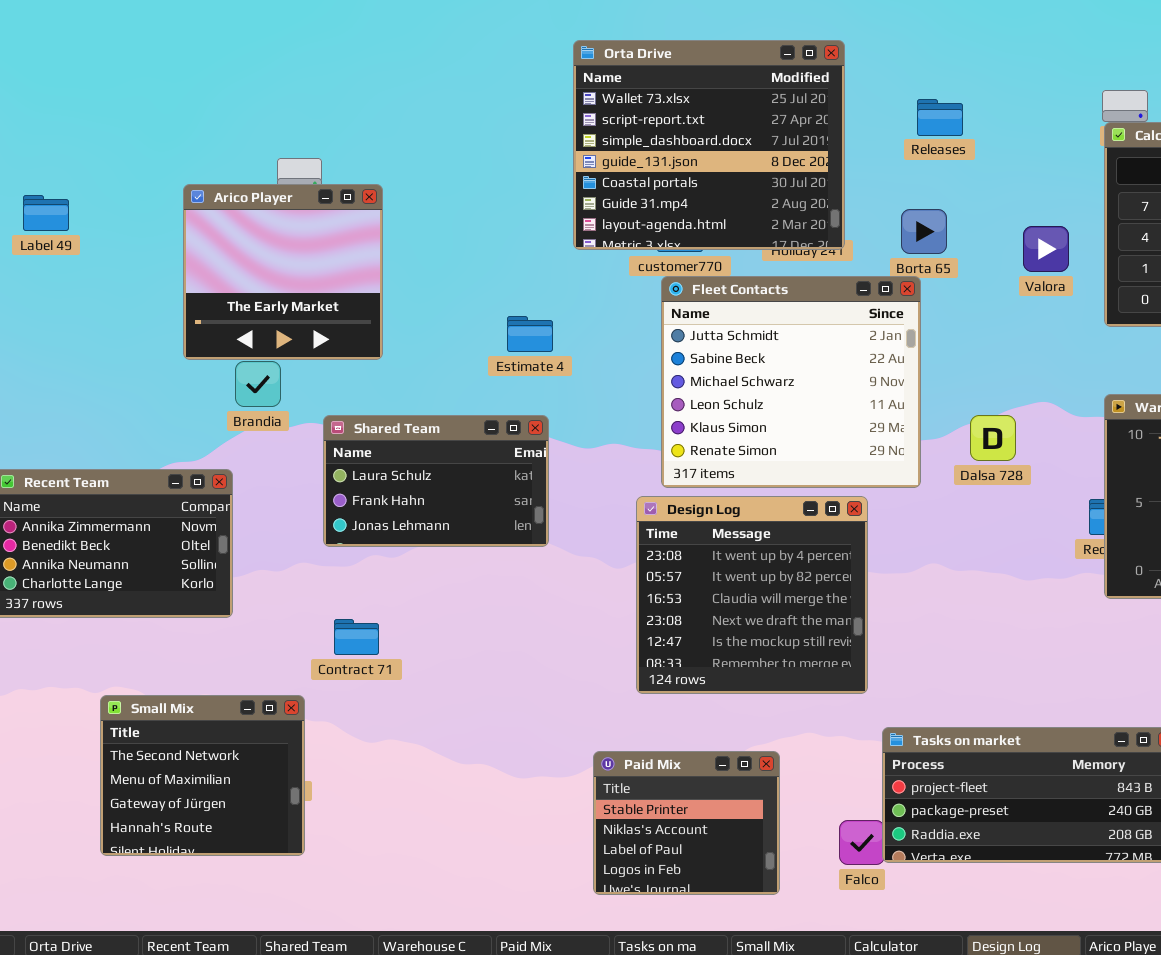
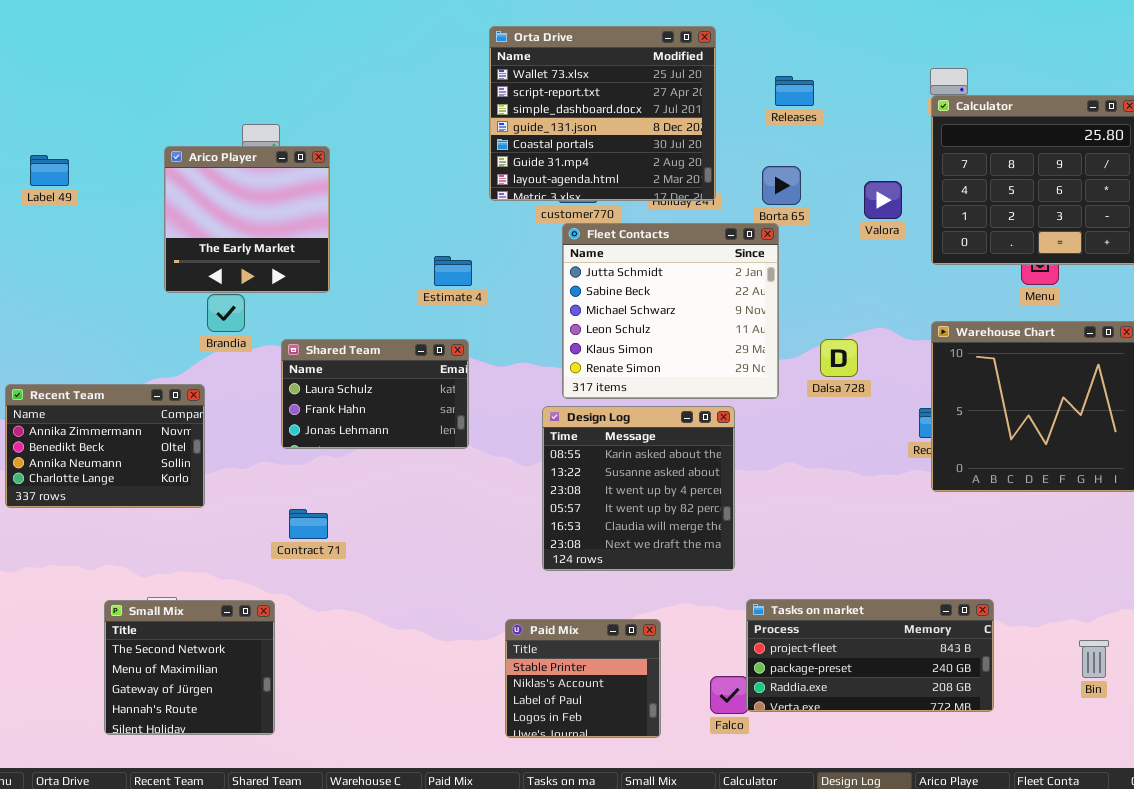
Design Log: [636,496,868,694] -> [542,406,735,571], scrolled up 2 rows
Small Mix: [100,695,305,856] -> [104,600,275,735], moved

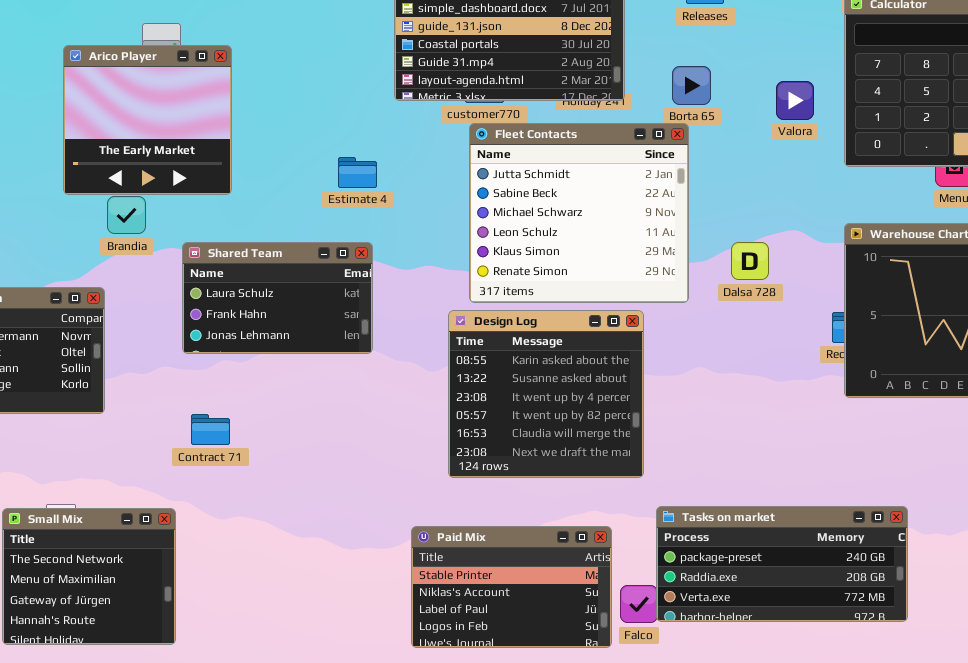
Tasks on market: [746,599,994,712] -> [656,506,908,622], scrolled down 1 row
Paid Mix: [505,619,661,738] -> [411,526,612,648], resized

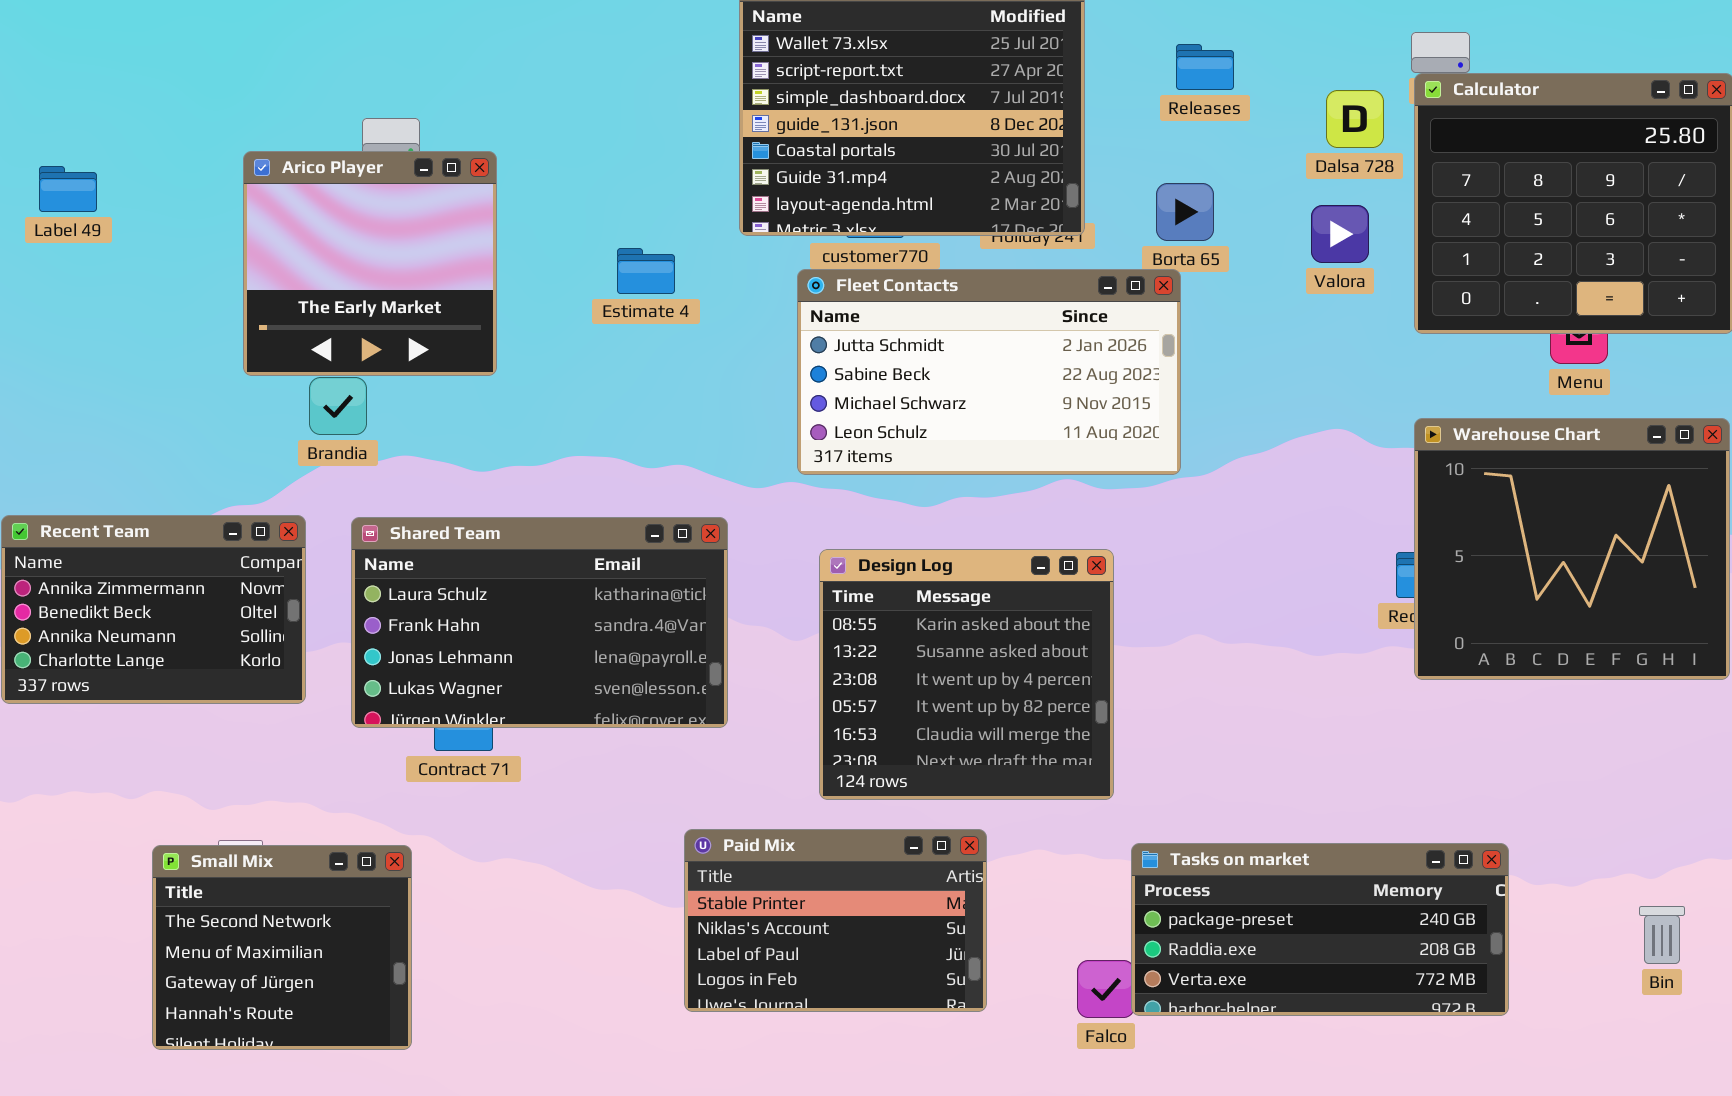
Fleet Contacts: [469,123,689,303] -> [797,269,1181,475], resized
Estimate 4: [338,157,377,188] -> [617,248,675,294], moved
Shared Team: [182,242,373,354] -> [351,517,728,728], moved, resized
Dalsa 728: [731,242,769,280] -> [1326,90,1384,148], moved
Paid Mix: [411,526,612,648] -> [684,829,987,1012], moved

